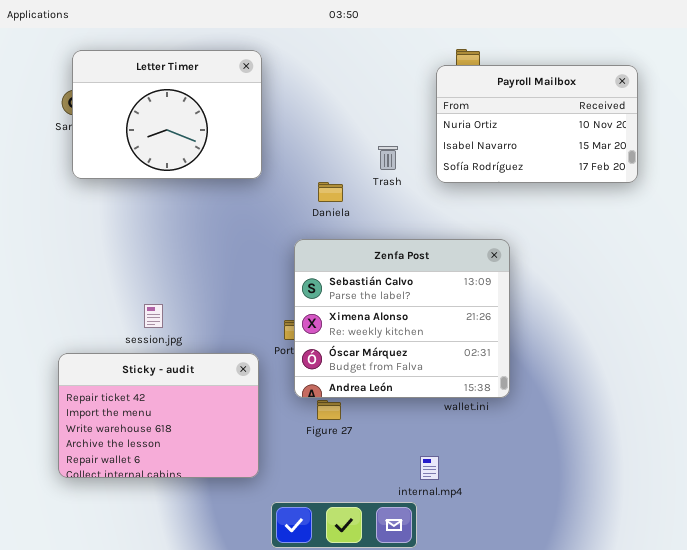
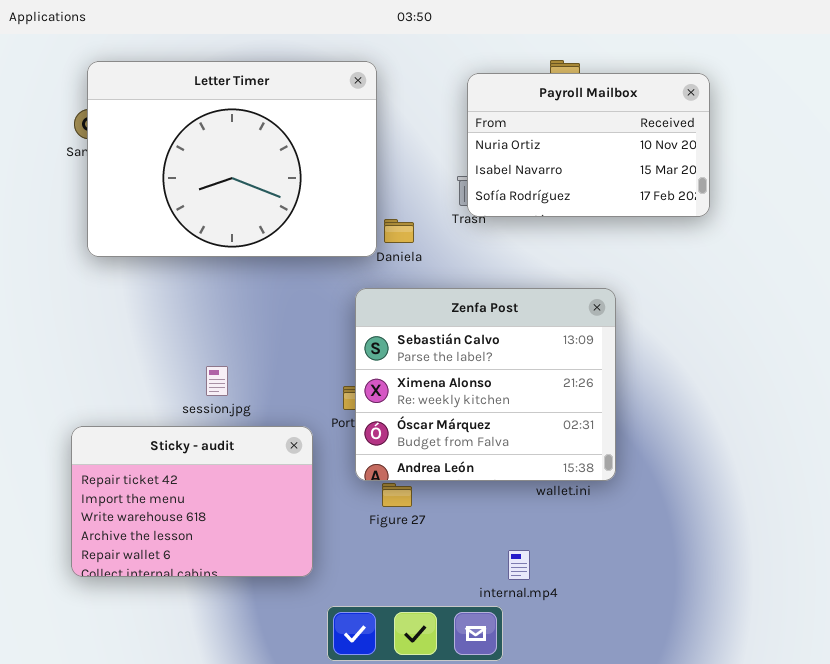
Letter Timer: [72,50,262,179] -> [87,61,377,257], resized
Payroll Mailbox: [436,65,638,183] -> [467,73,710,217], moved
session.jpg: [144,304,163,328] -> [206,366,228,396], moved

